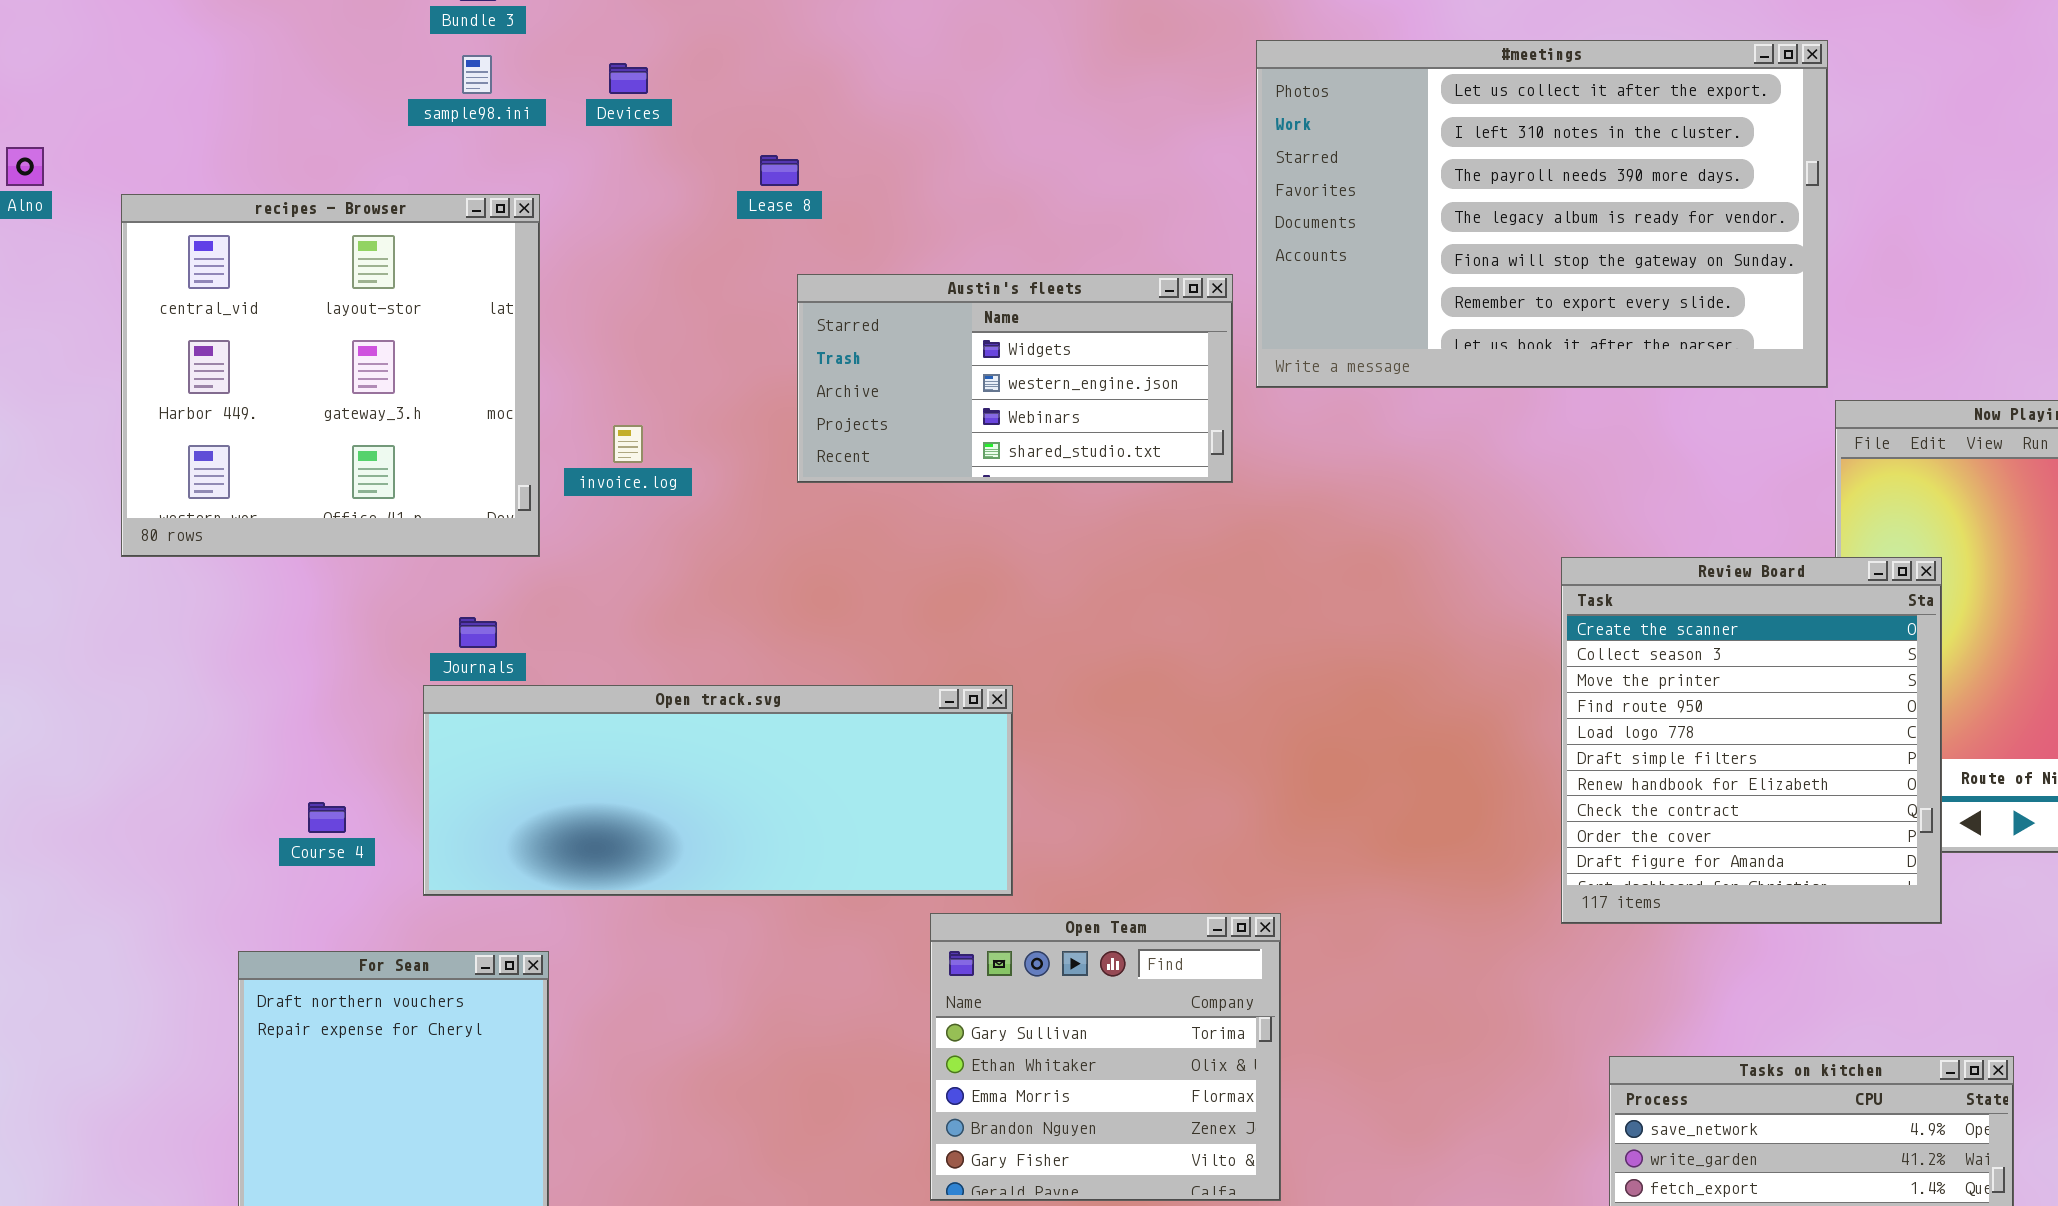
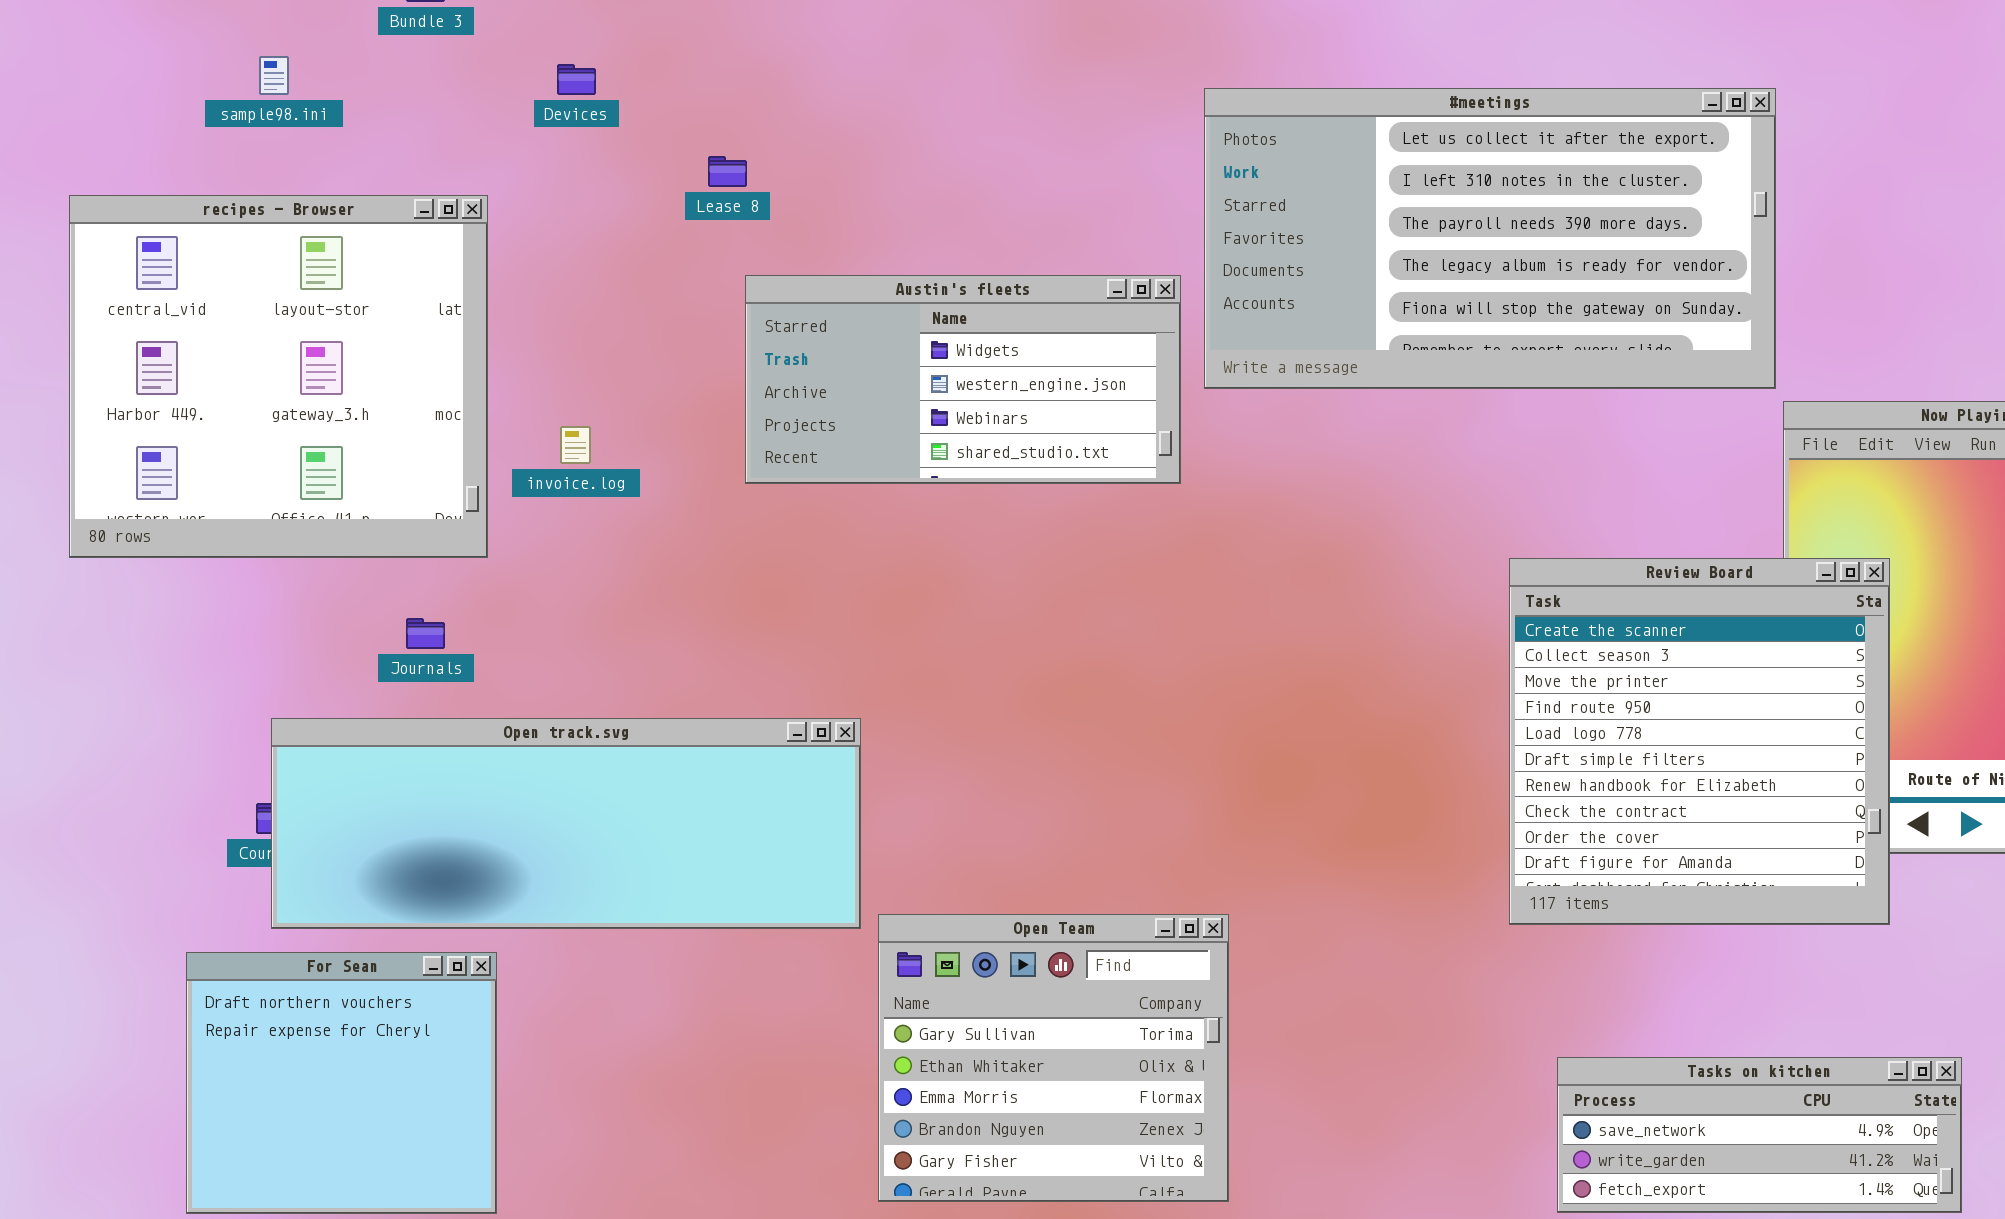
#meetings: [1256,40,1828,388] -> [1204,88,1776,389], resized
sample98.ini: [462,55,492,94] -> [259,56,289,95], moved
Open track.svg: [423,685,1013,896] -> [271,718,861,929], moved

